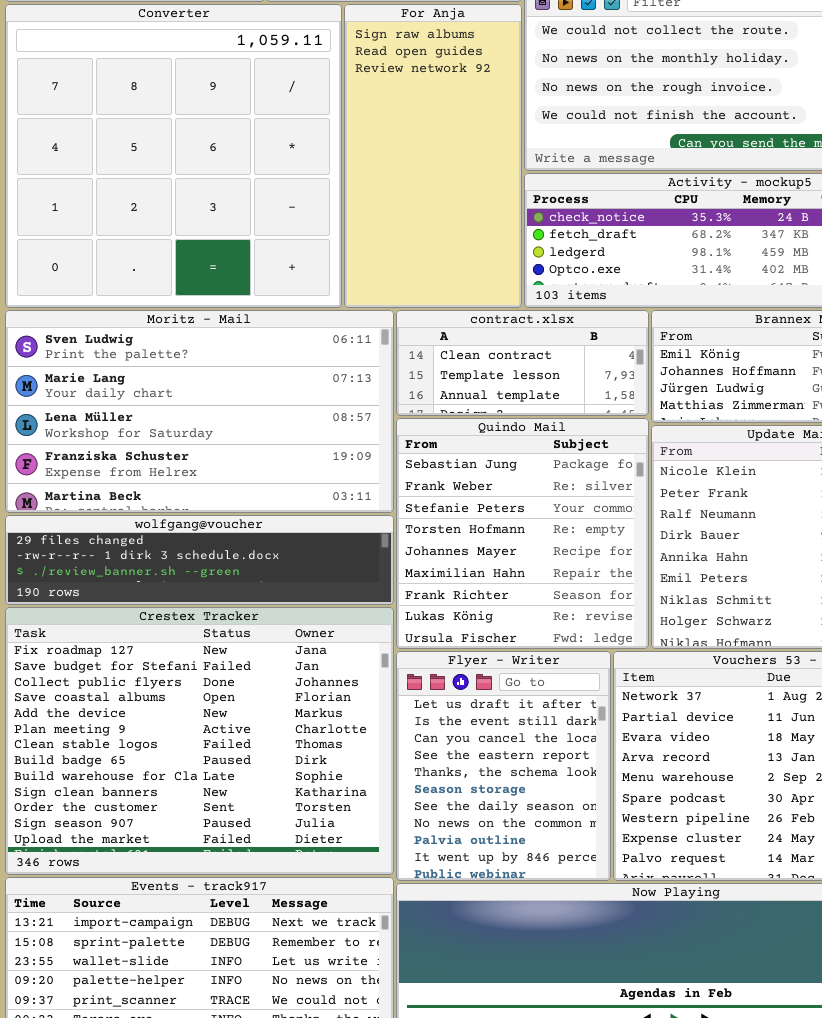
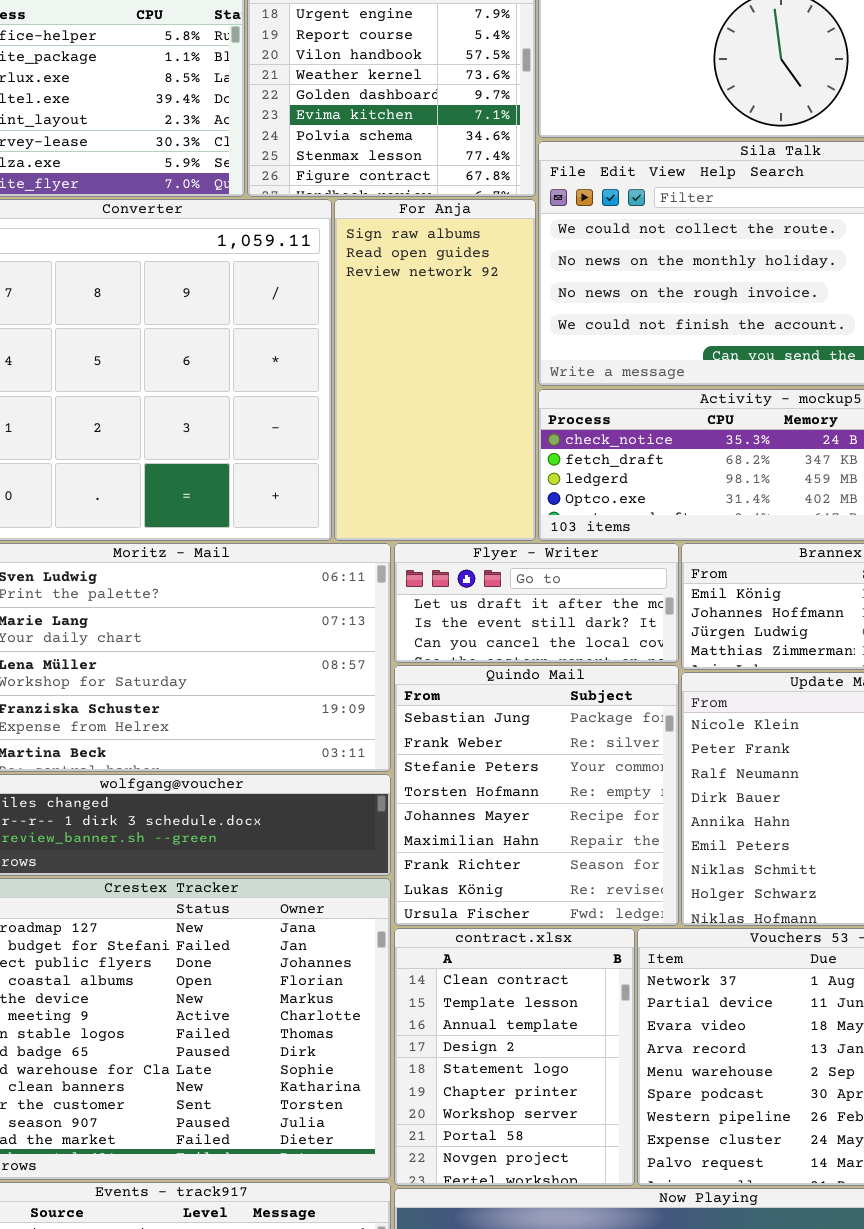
contract.xlsx: [396,310,649,416] -> [394,928,635,1186], moved, resized
Flyer - Writer: [396,651,611,881] -> [394,543,679,663], moved, resized

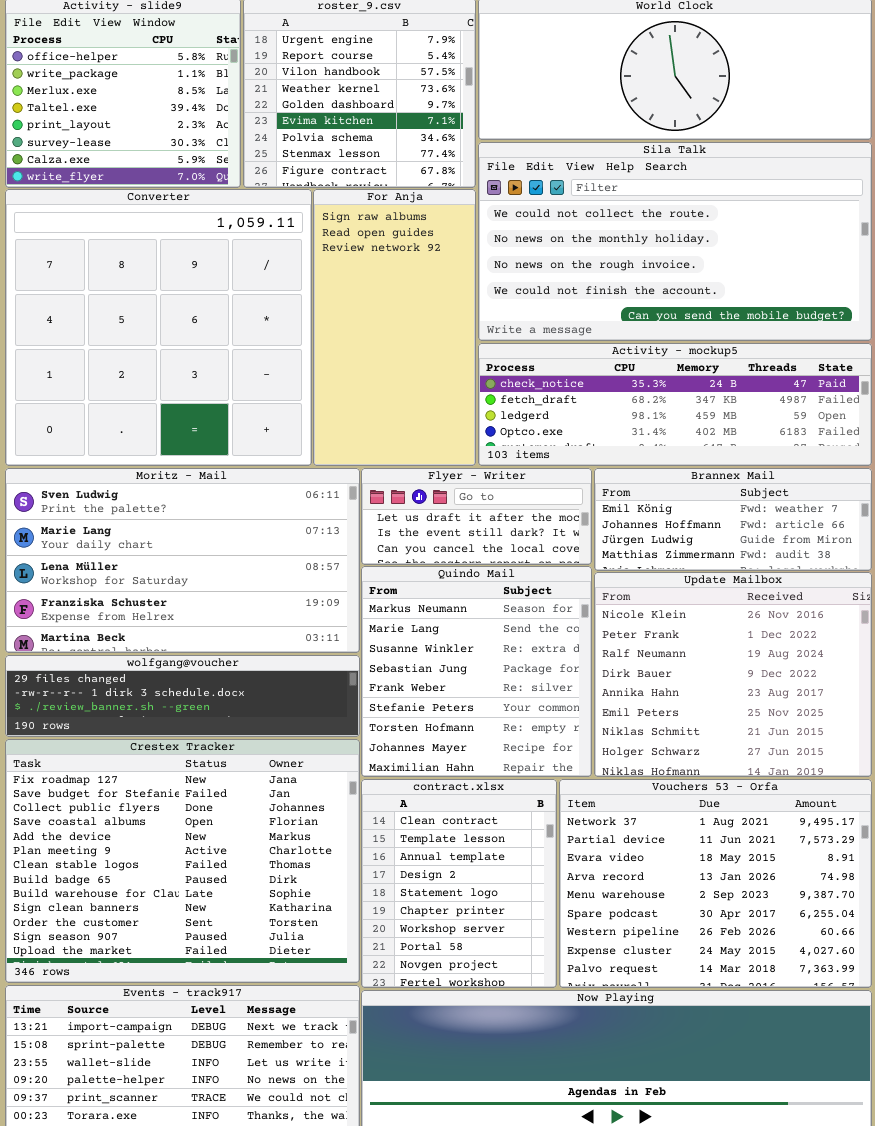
Quindo Mail: [394,665,679,926] -> [361,566,592,777], scrolled up 3 rows

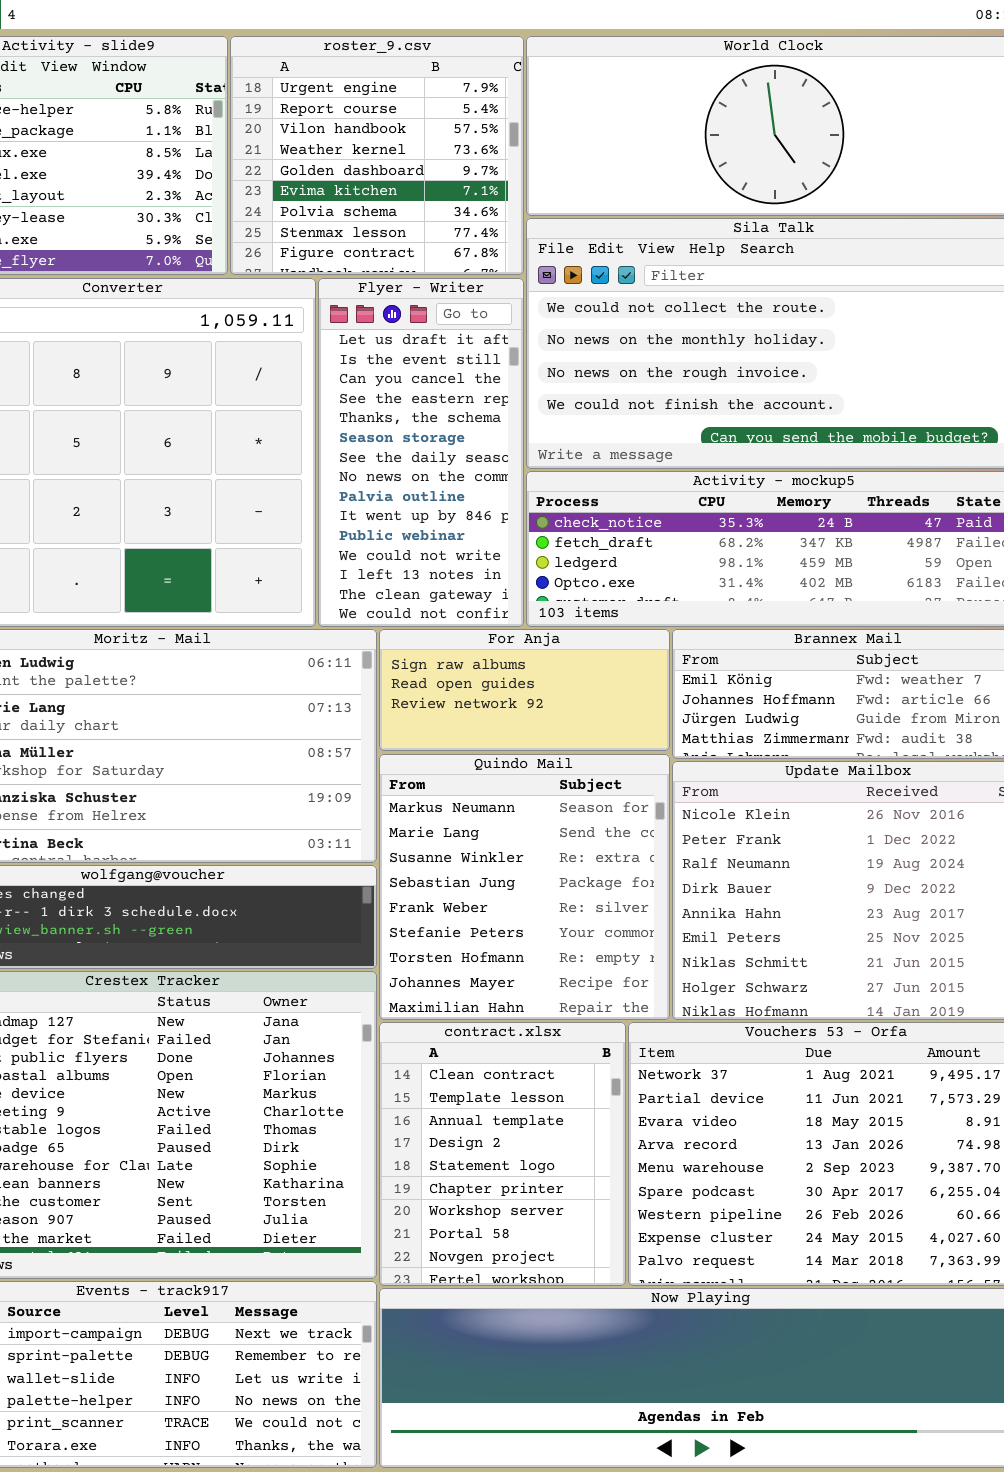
For Anja: [313,189,476,466] -> [379,629,670,751], moved, resized
Flyer - Writer: [361,468,592,565] -> [318,278,524,627], moved, resized

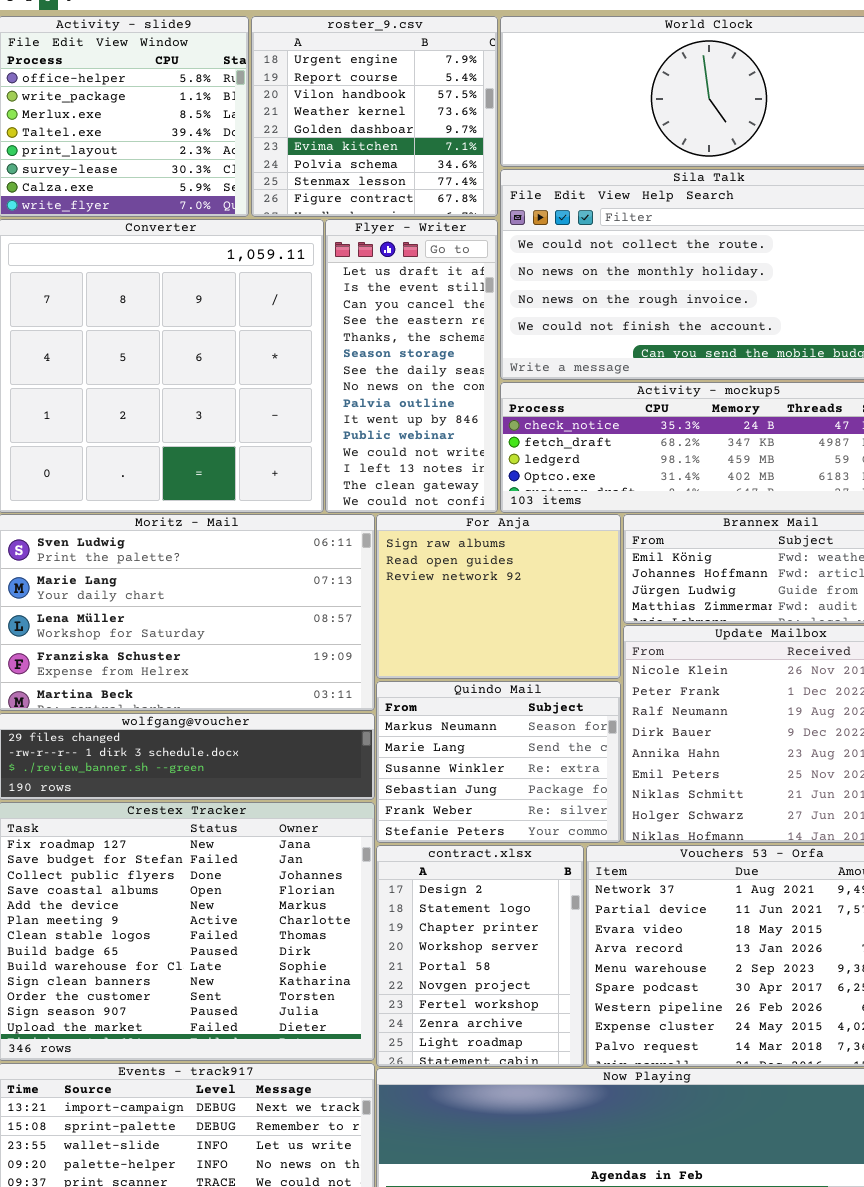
For Anja: [379,629,670,751] -> [376,514,621,679], resized
Quindo Mail: [379,754,670,1020] -> [376,681,621,843], resized
contract.xlsx: [379,1022,626,1286] -> [376,845,584,1067], scrolled down 3 rows

